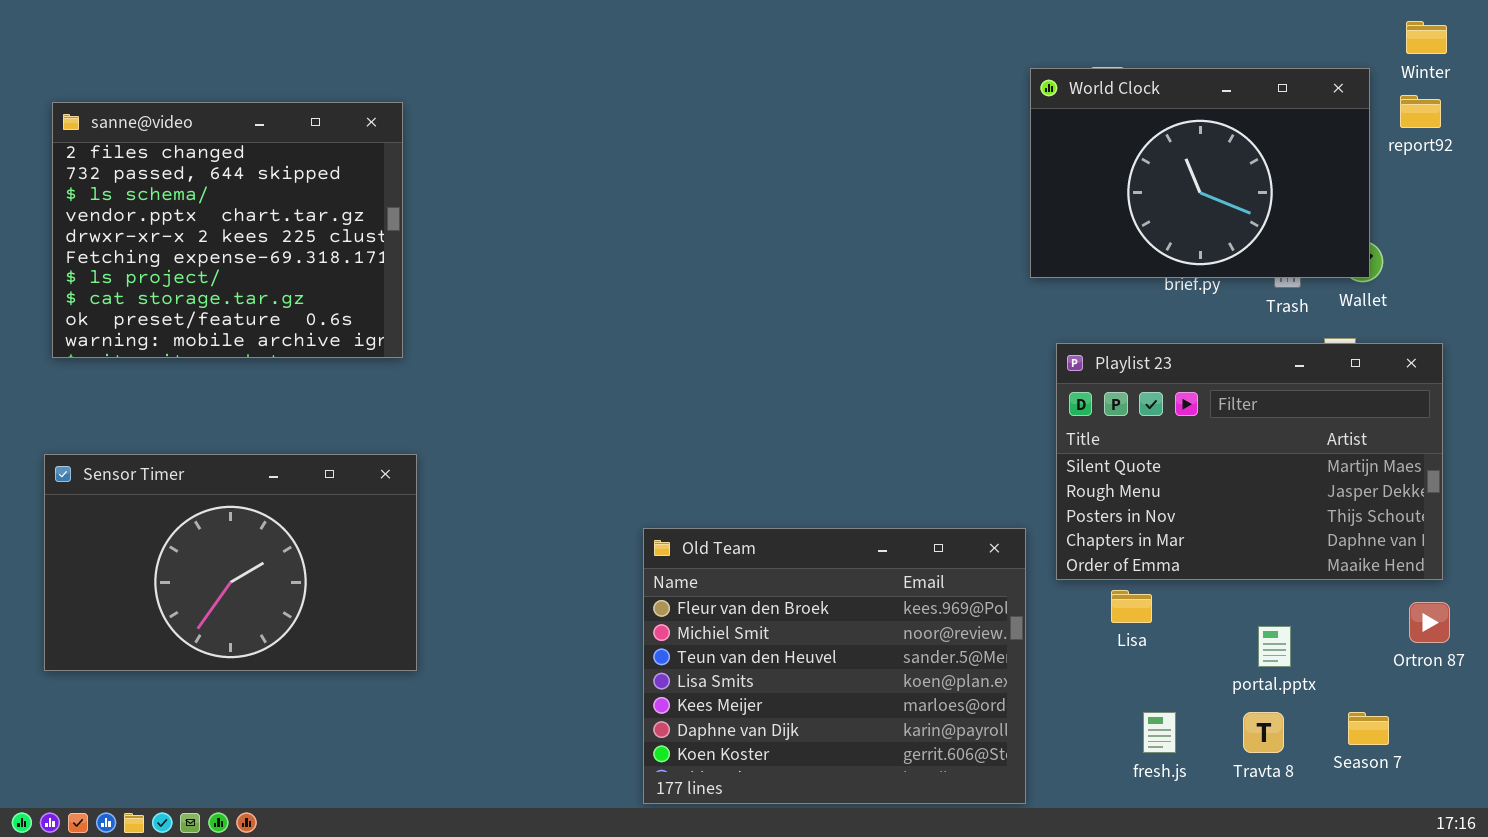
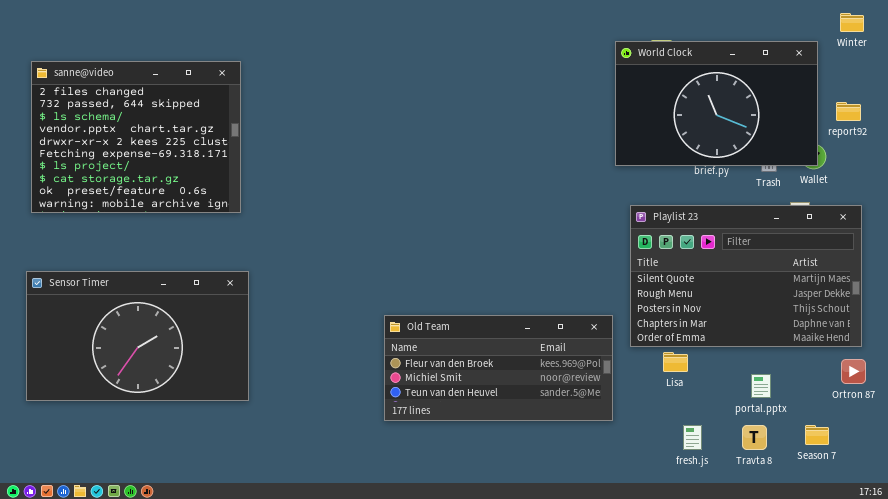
report92: [1400,95,1441,128] -> [836,102,861,121], moved
Old Team: [643,528,1026,804] -> [384,315,613,421], resized

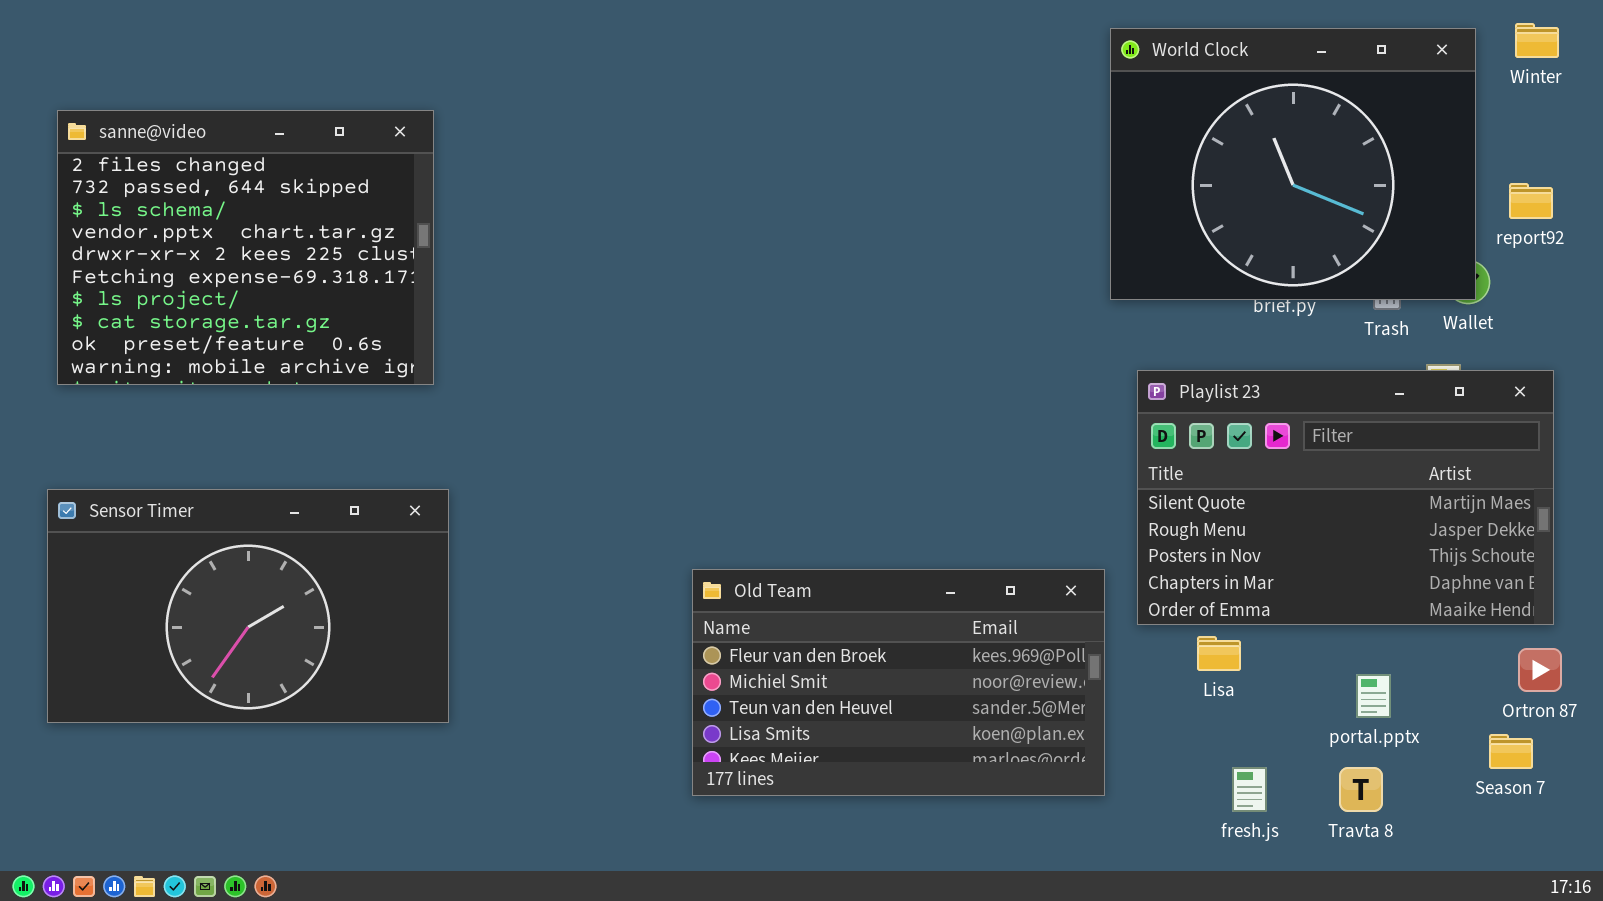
World Clock: [615,41,818,166] -> [1110,28,1476,300], resized
Old Team: [384,315,613,421] -> [692,569,1105,796], resized
Season 7: [805,425,829,445] -> [1489,734,1533,769], moved

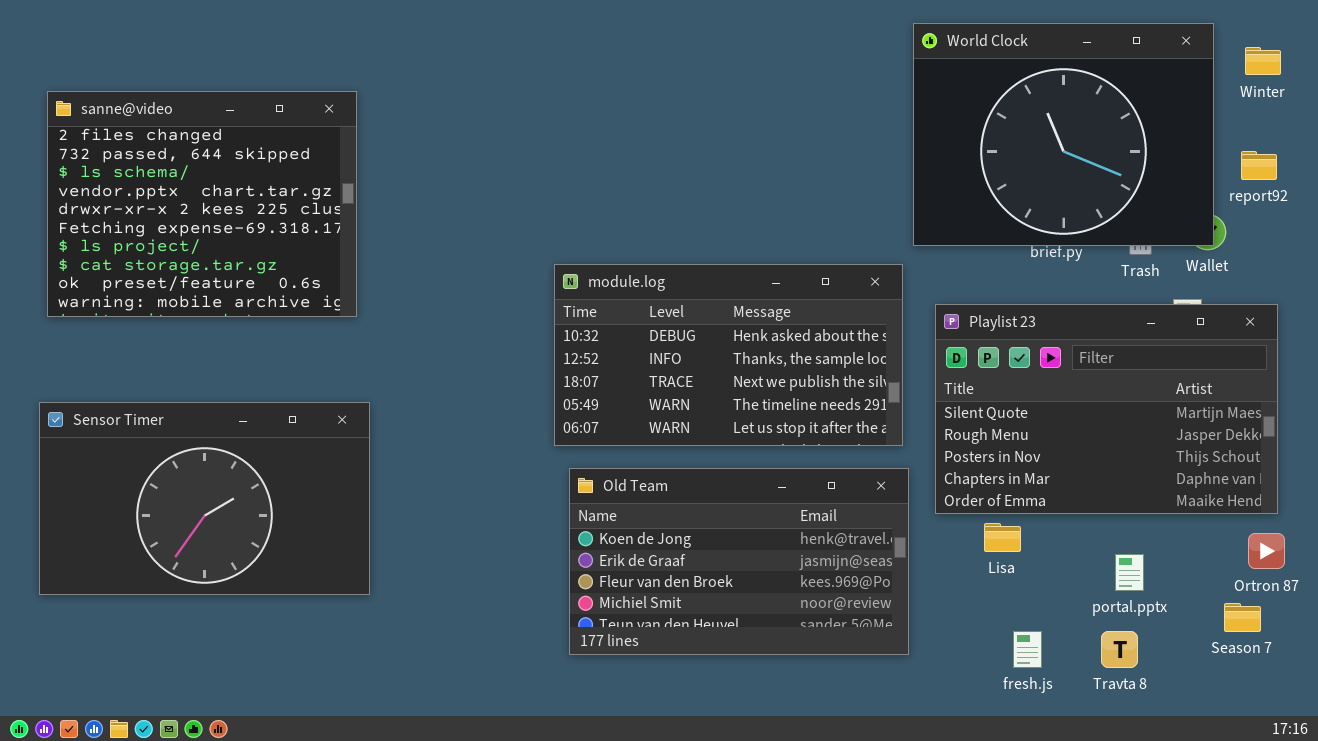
Winter: [1515,23,1559,58] -> [1245,47,1281,75], moved
module.log: none -> [554,264,903,446], opened
Old Team: [692,569,1105,796] -> [569,468,909,655], scrolled up 2 rows

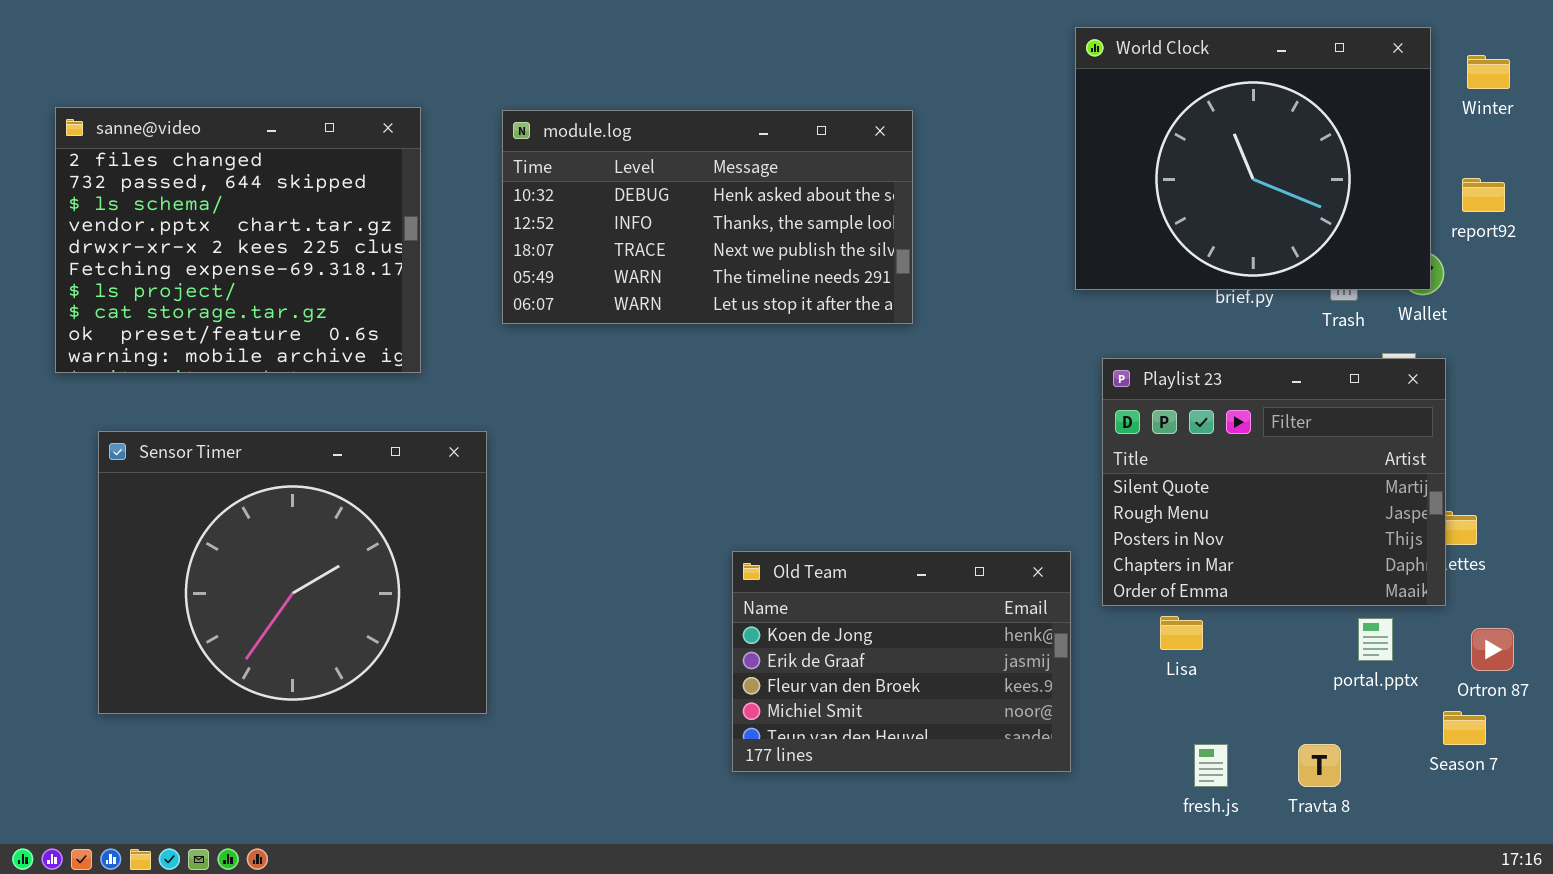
module.log: [554,264,903,446] -> [502,110,913,324], moved
Playlist 23: [935,304,1278,514] -> [1102,358,1446,606], resized
Sensor Timer: [39,402,370,595] -> [98,431,487,714], moved, resized
Old Team: [569,468,909,655] -> [732,551,1071,772], resized
portal.pptx: [1115,554,1144,591] -> [1358,618,1393,661], moved

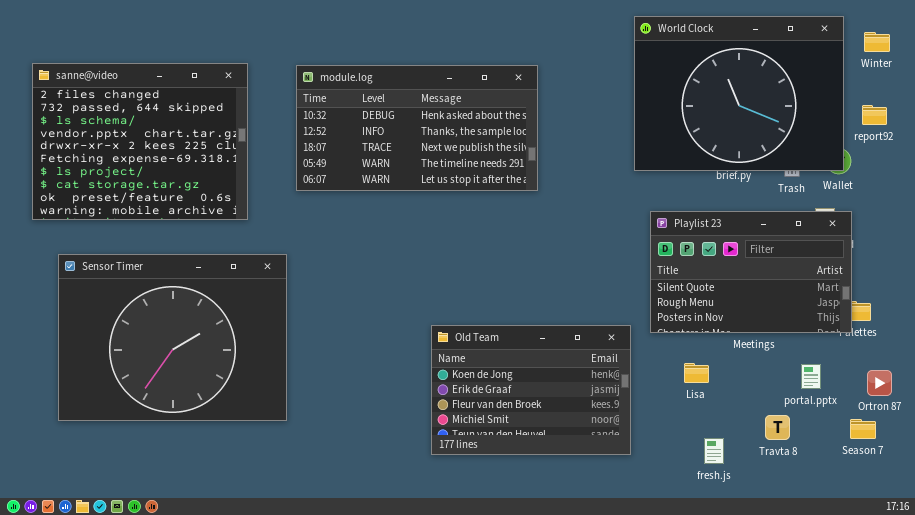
Playlist 23: [1102,358,1446,606] -> [650,211,852,333], resized
Travta 8: [1298,744,1341,787] -> [765,415,790,440], moved

